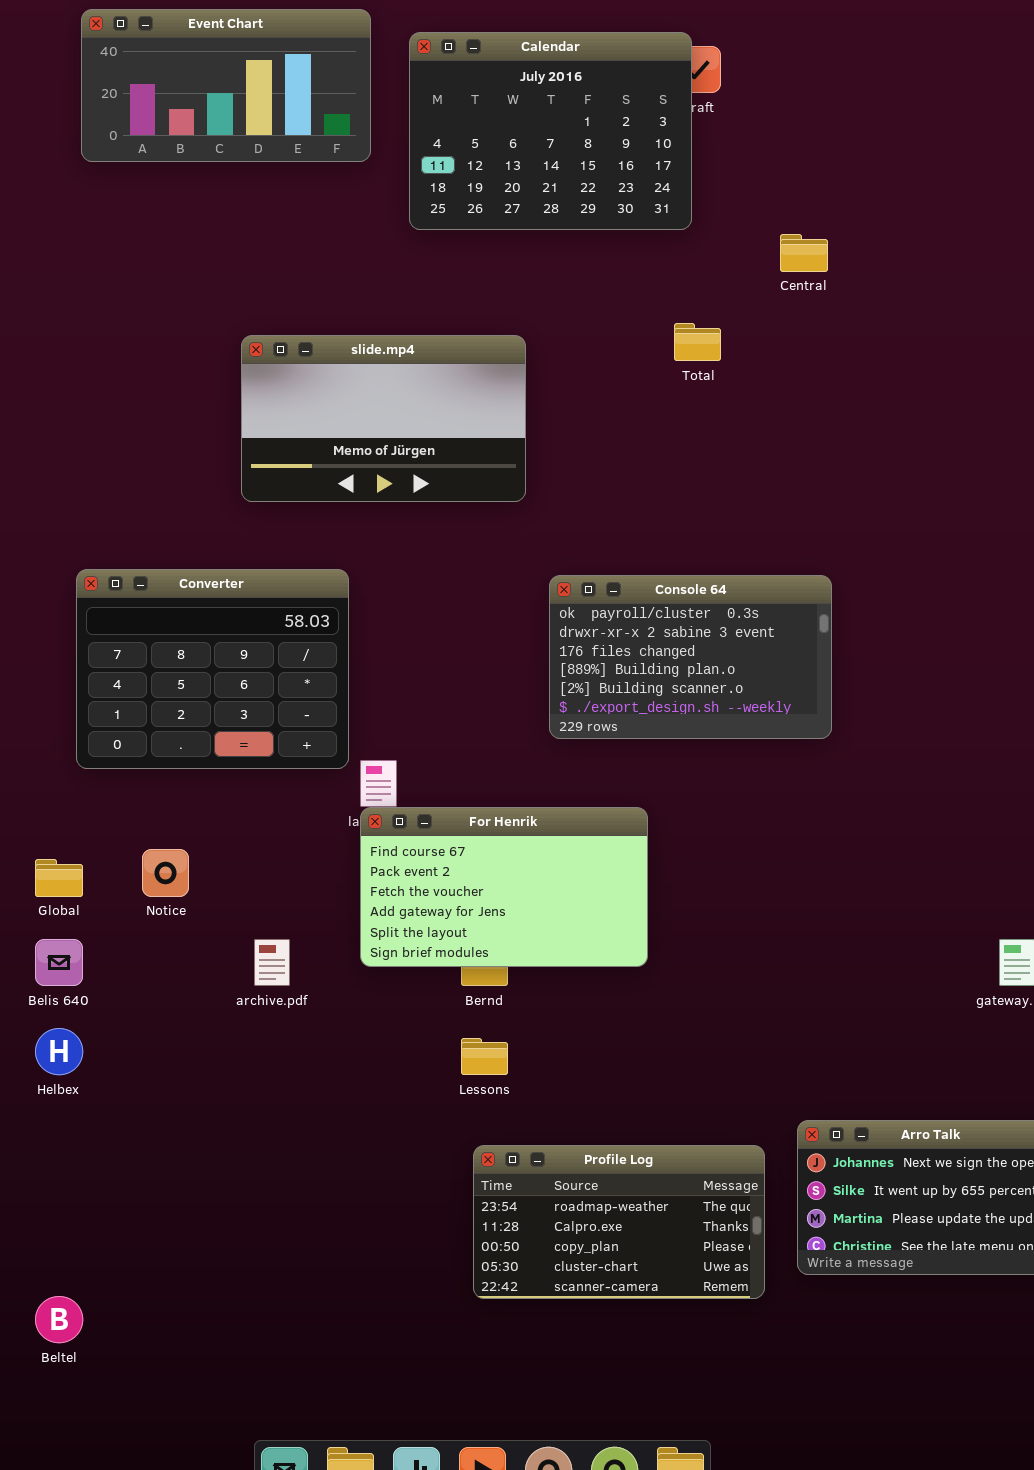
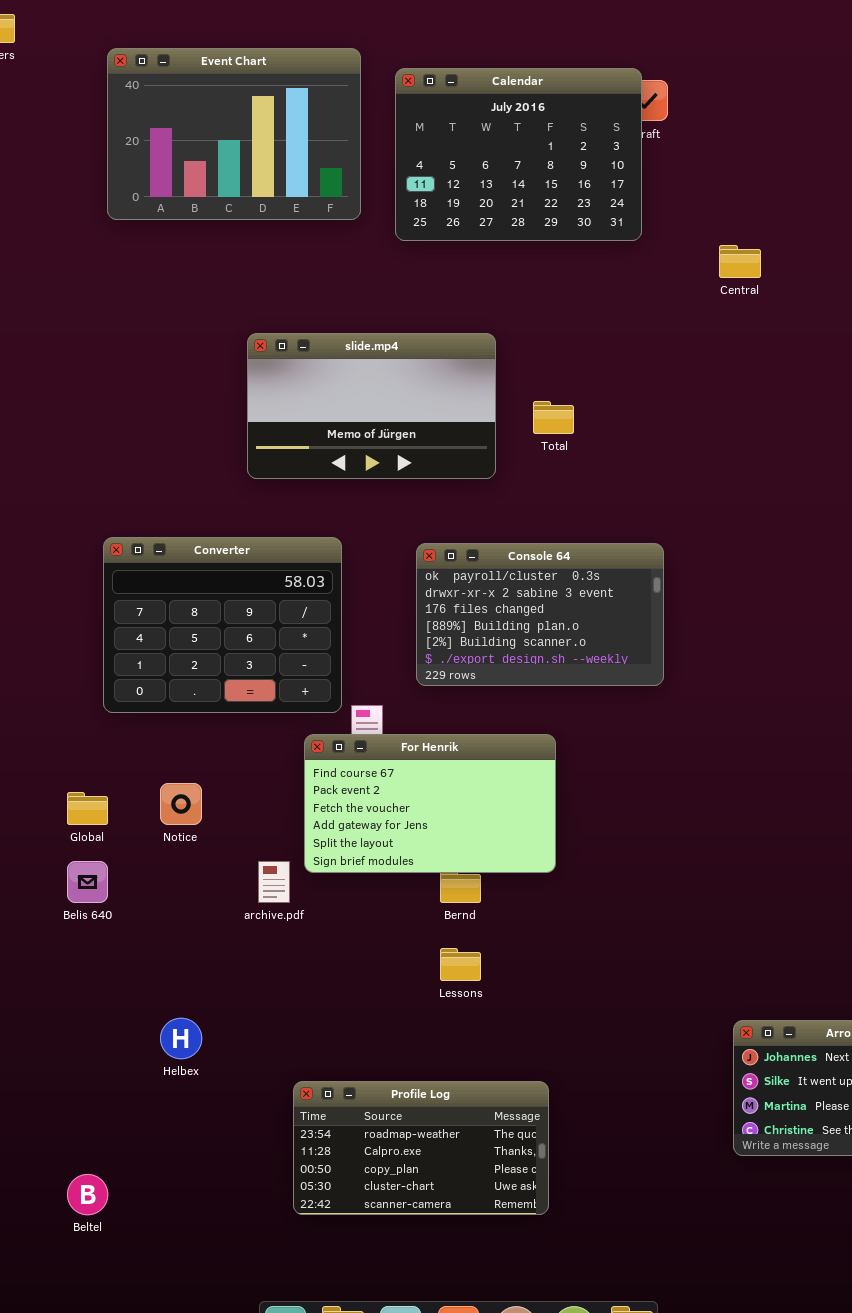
Event Chart: [81,9,371,162] -> [107,48,361,220], resized
Total: [674,323,721,361] -> [533,401,574,434], moved
Console 64: [549,575,832,739] -> [416,543,664,686], moved
For Henrik: [360,807,648,967] -> [304,734,556,873], moved
Helbex: [35,1028,83,1075] -> [160,1018,202,1059], moved
Profile Log: [473,1145,765,1299] -> [293,1081,549,1215], moved

